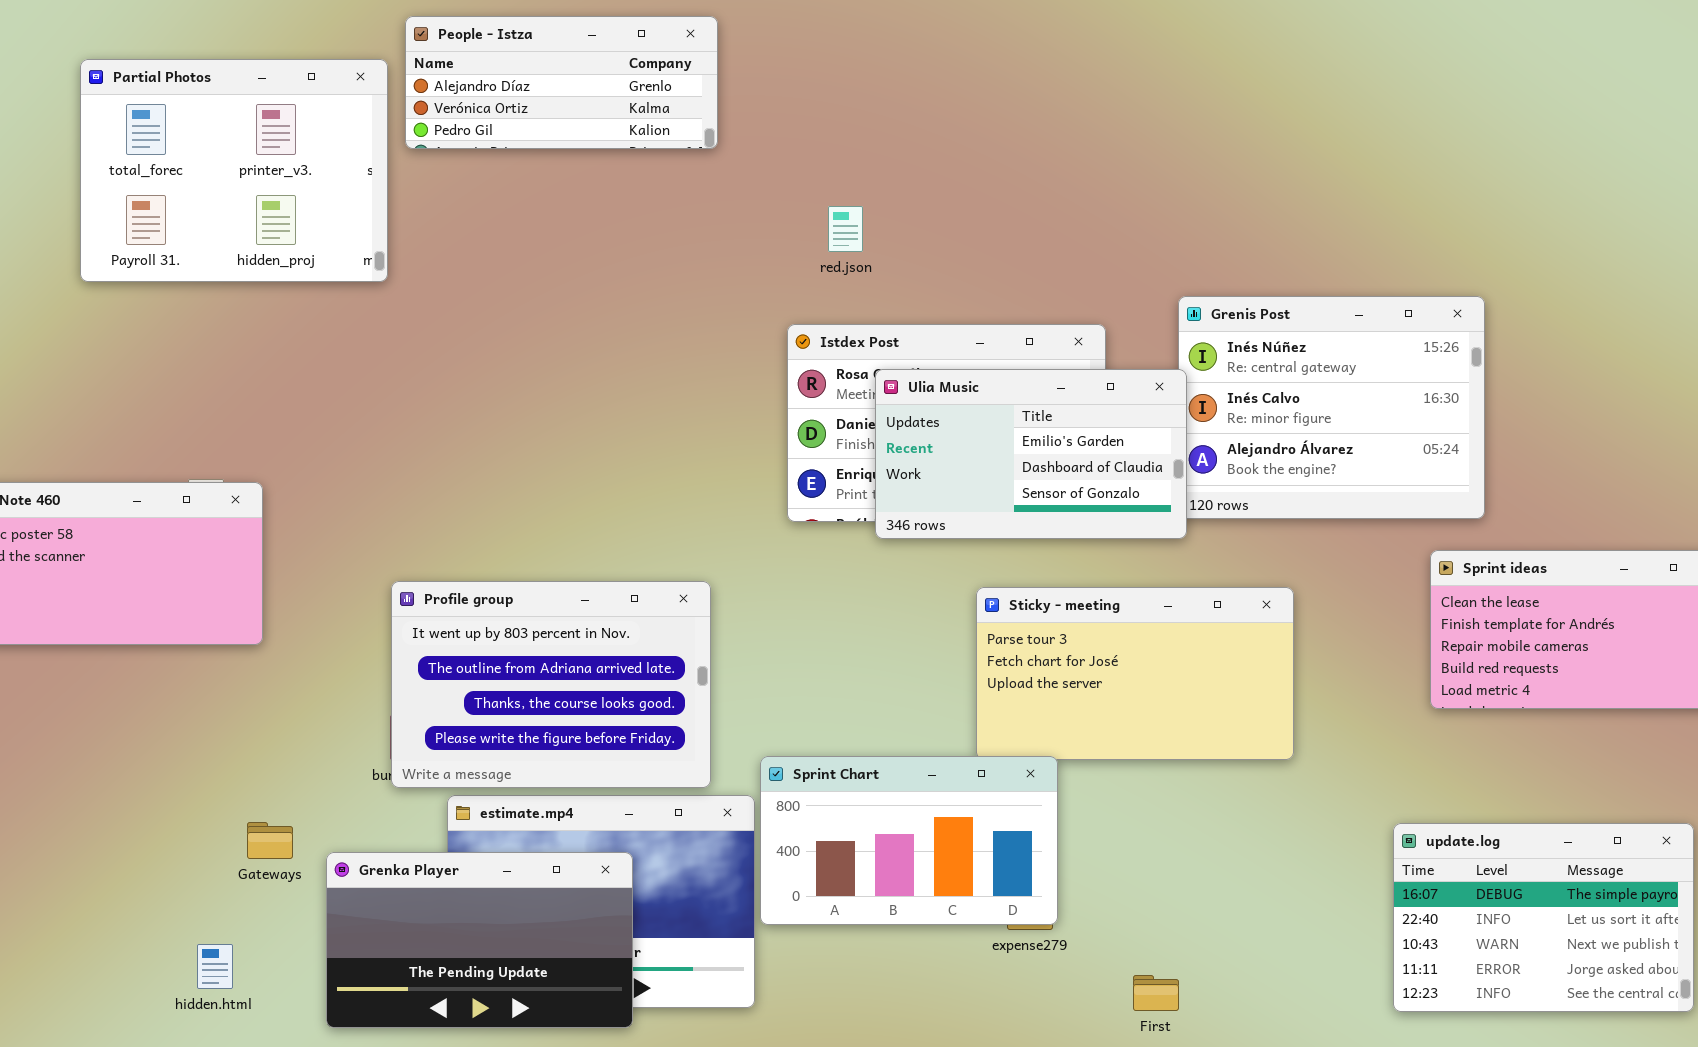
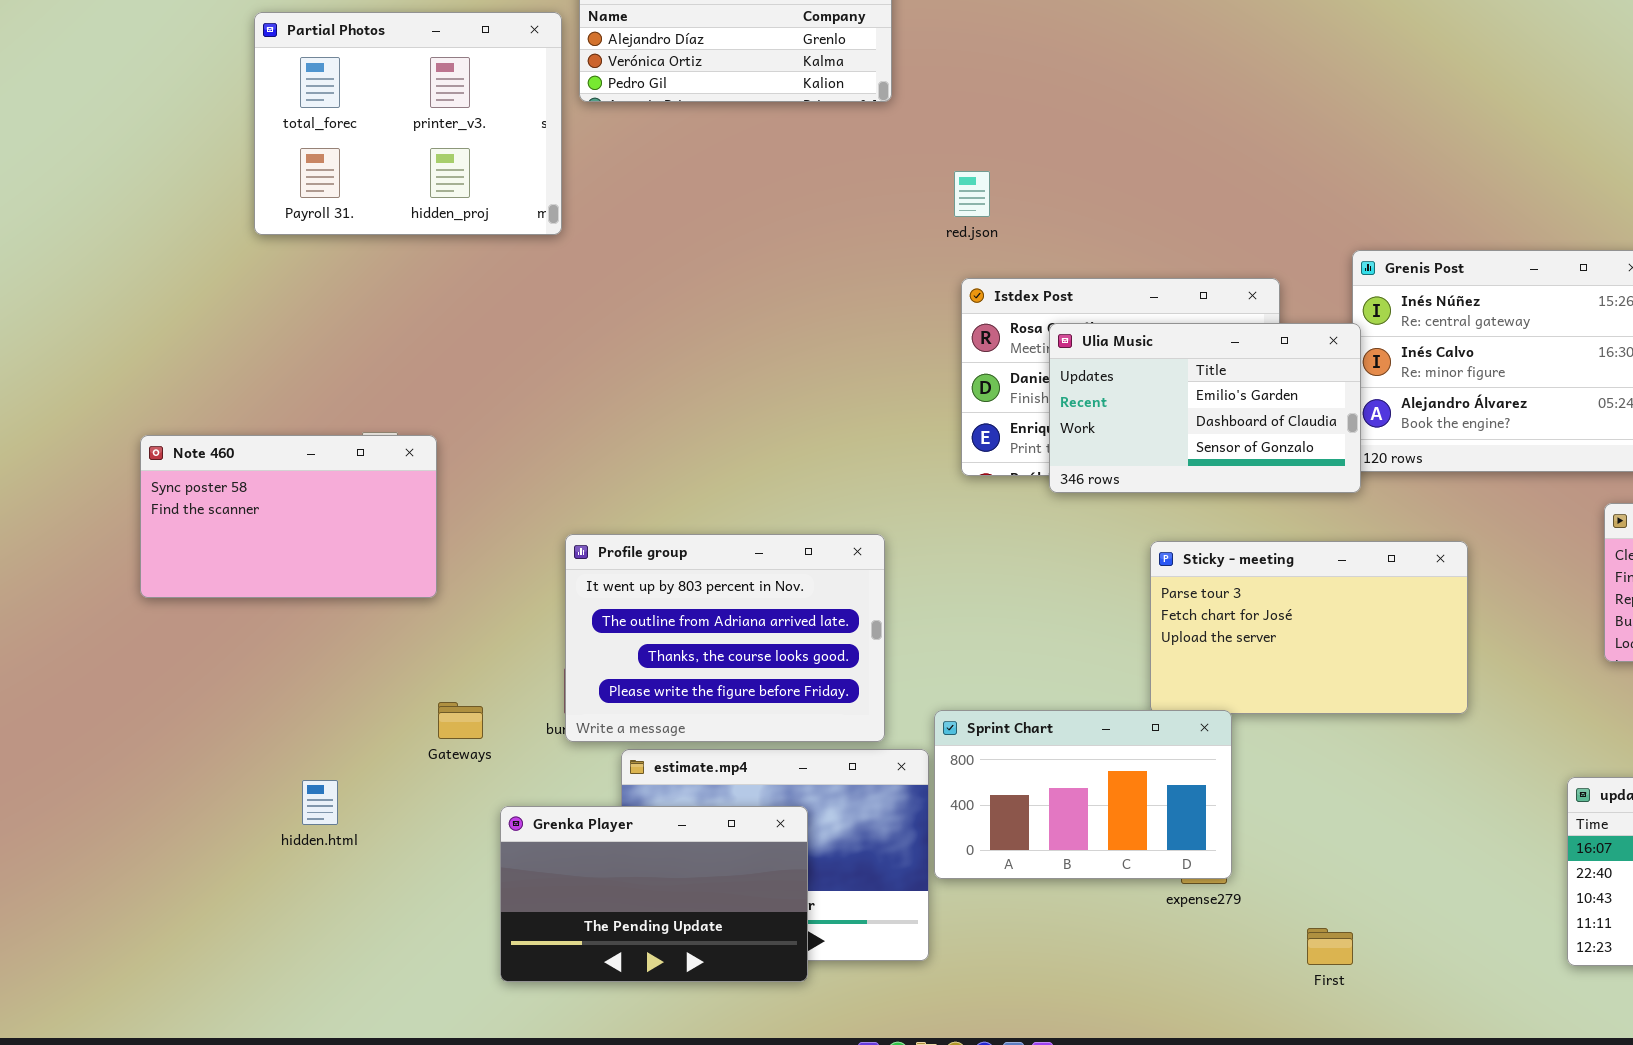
red.json: [828,206,863,252] -> [954,171,990,217], moved
Gateways: [247,822,293,859] -> [438,702,483,739], moved
hidden.html: [197,944,233,989] -> [302,780,338,825], moved

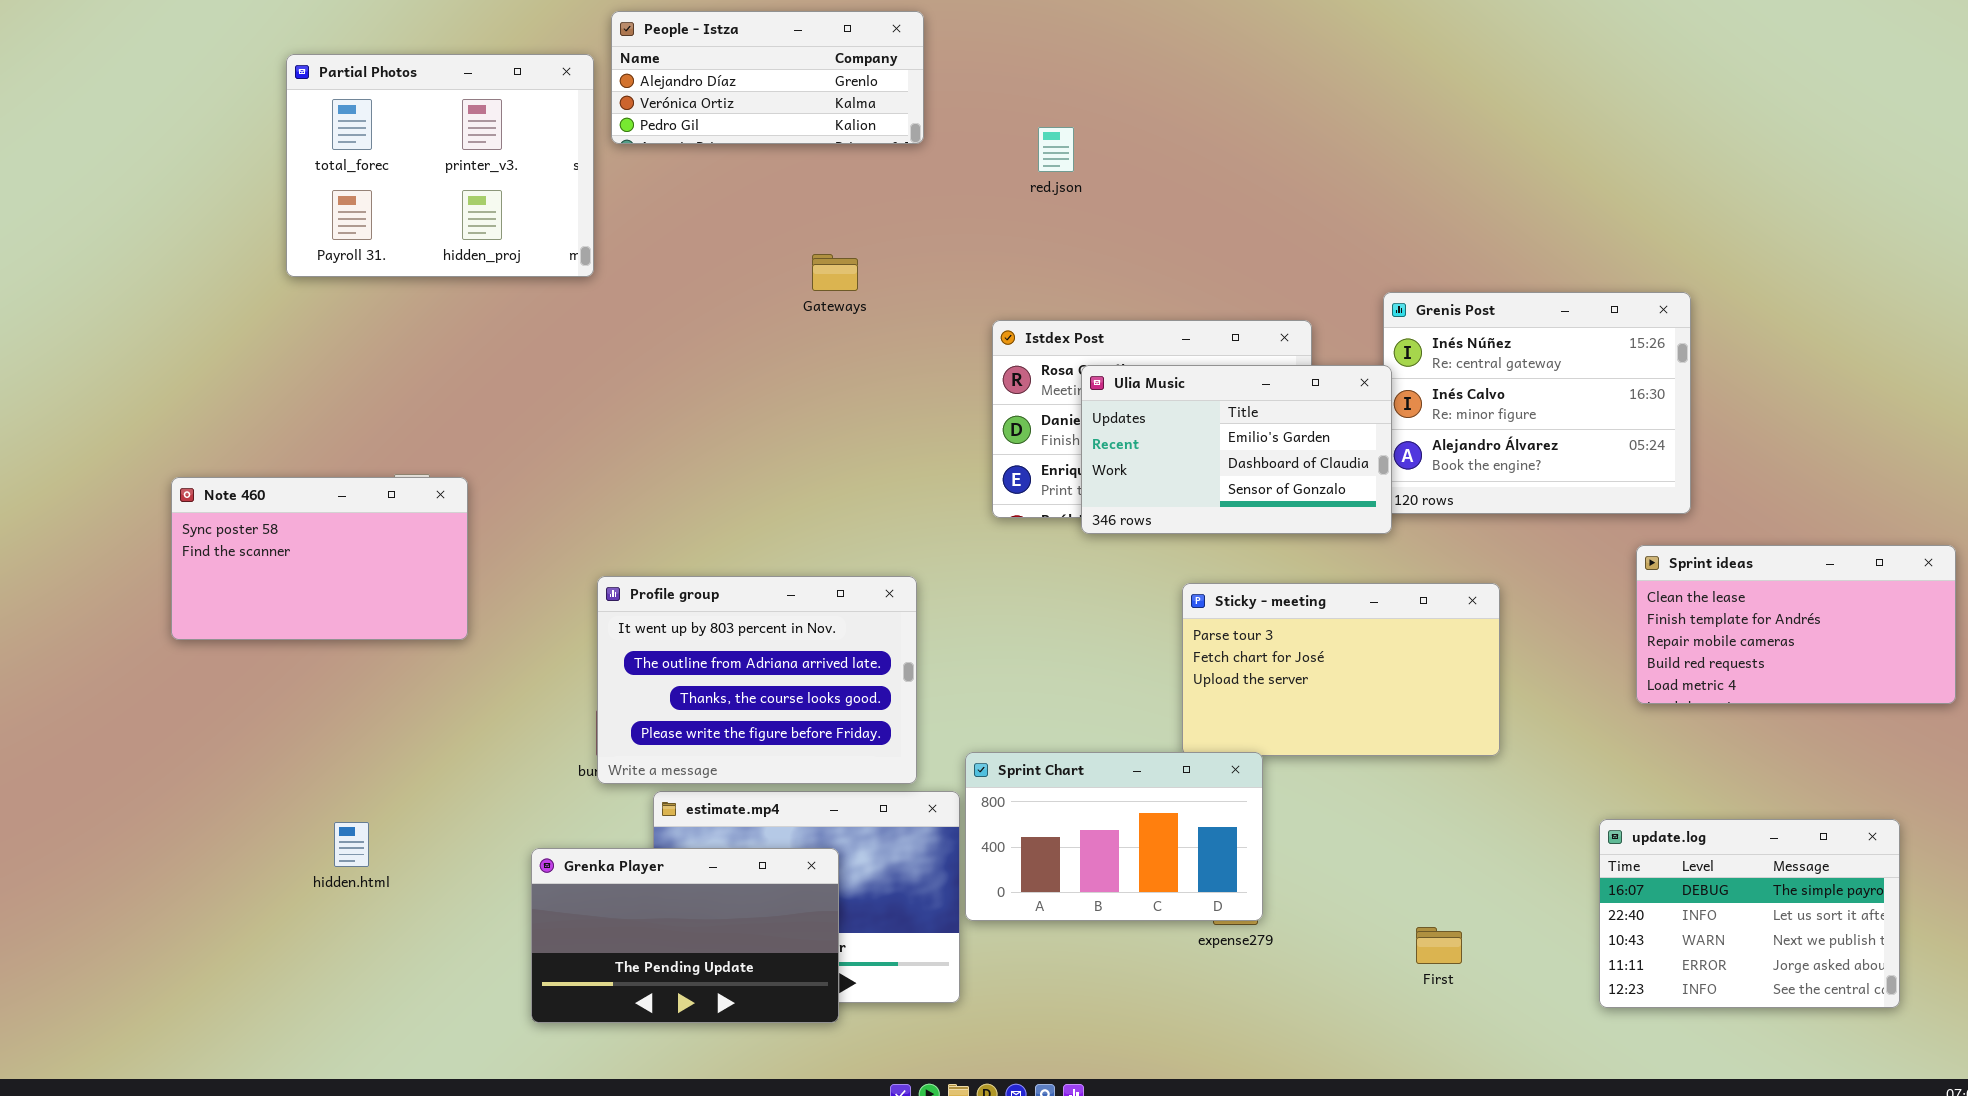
red.json: [954,171,990,217] -> [1038,127,1074,172], moved
Gateways: [438,702,483,739] -> [812,254,858,291], moved
First: [1307,928,1353,965] -> [1416,927,1462,964], moved

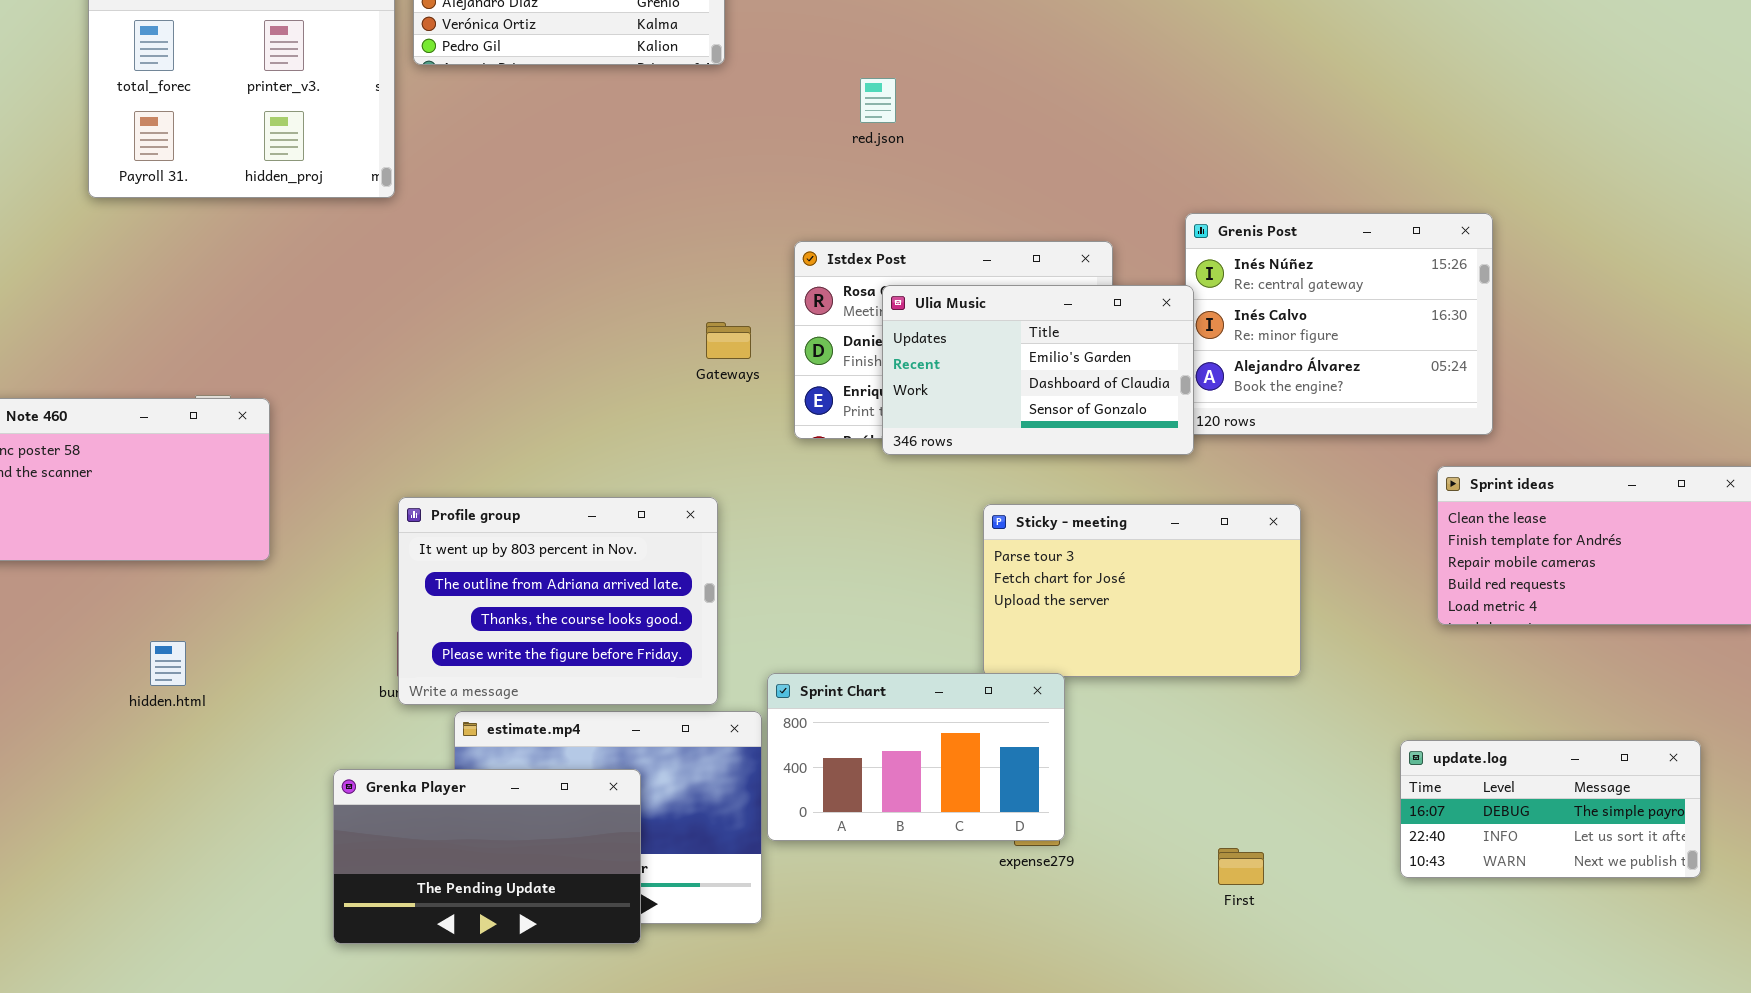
red.json: [1038,127,1074,172] -> [860,78,896,123], moved
Gateways: [812,254,858,291] -> [706,322,751,359], moved
update.log: [1599,819,1900,1008] -> [1400,740,1701,878], resized
hidden.html: [334,822,369,867] -> [150,641,186,686], moved

